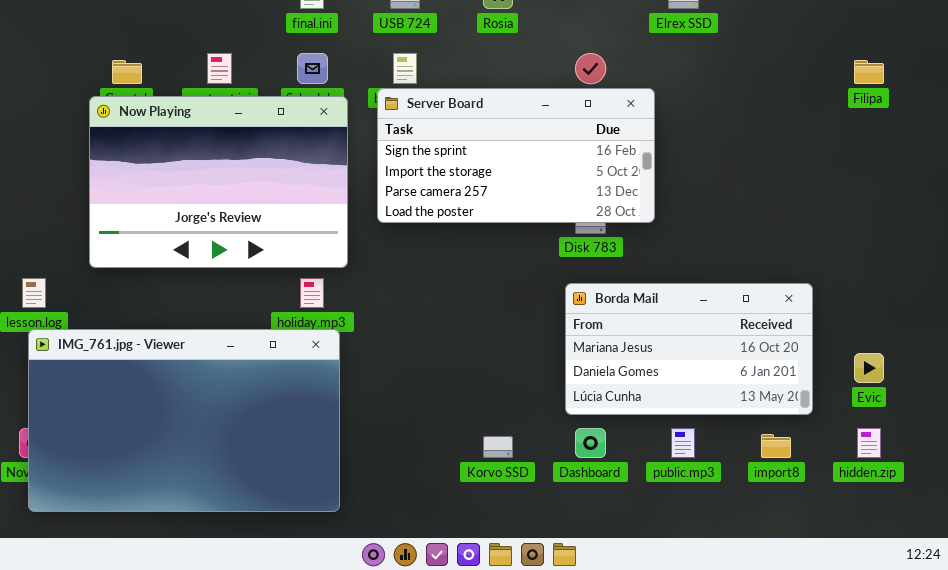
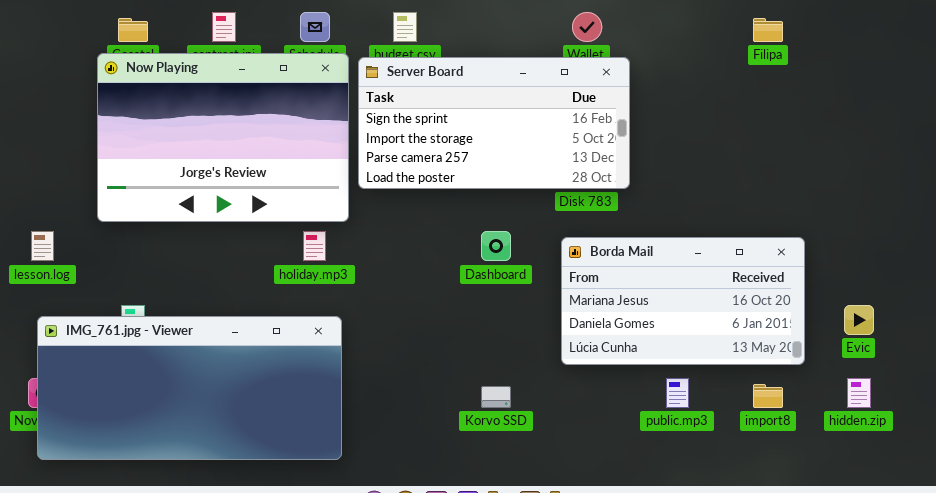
Filipa: [854,60,884,84] -> [753,18,783,42], moved
Server Board: [377,88,655,223] -> [358,57,630,189], moved
IMG_761.jpg - Viewer: [28,329,340,512] -> [37,316,342,460], resized
Dashboard: [575,428,606,458] -> [481,231,511,261], moved

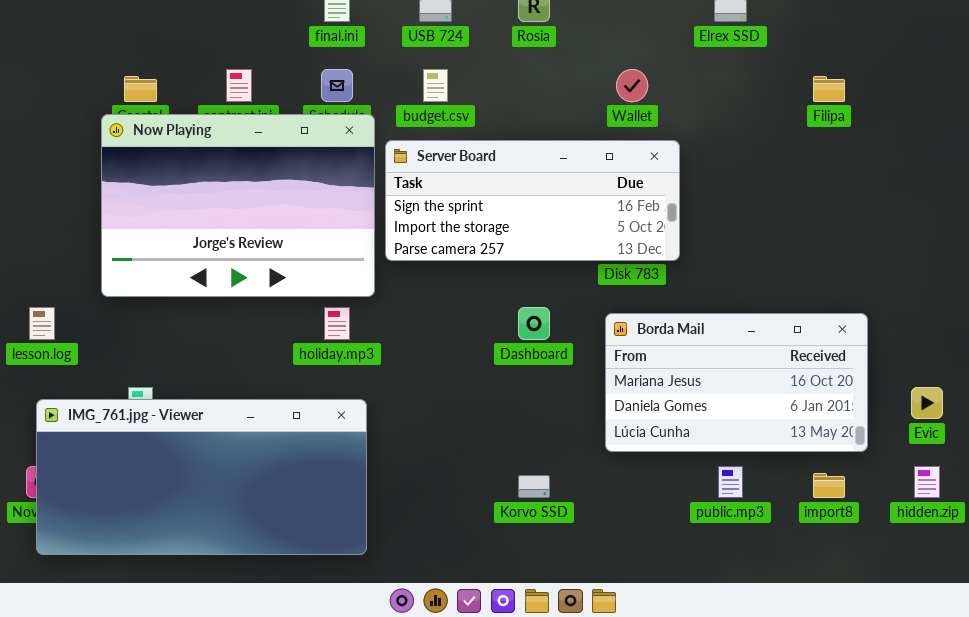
Server Board: [358,57,630,189] -> [385,140,680,261], resized

